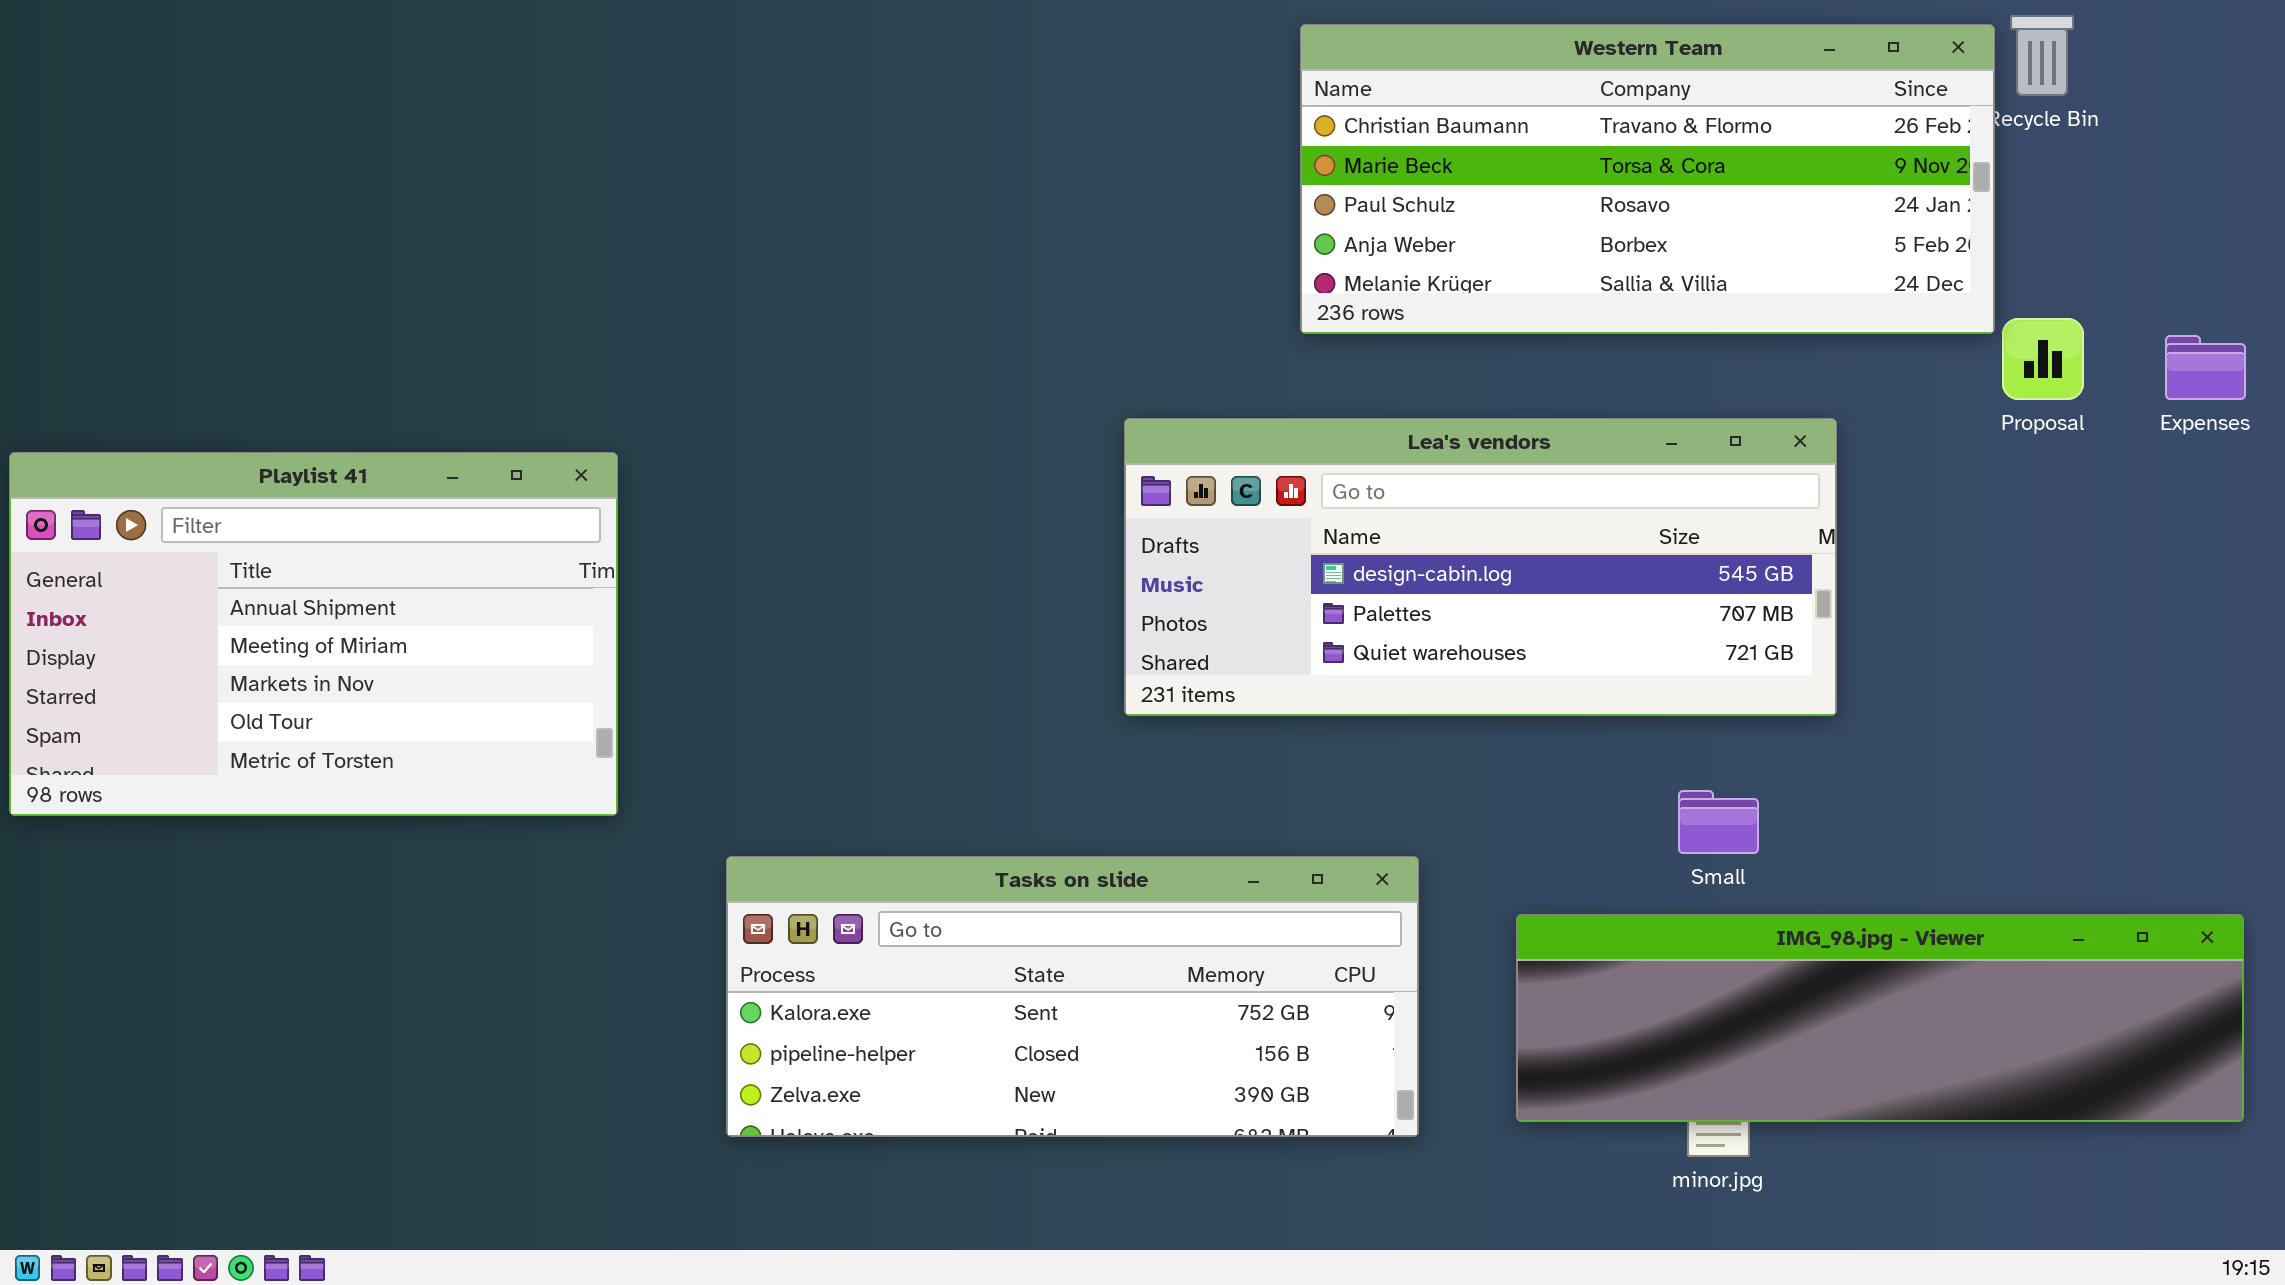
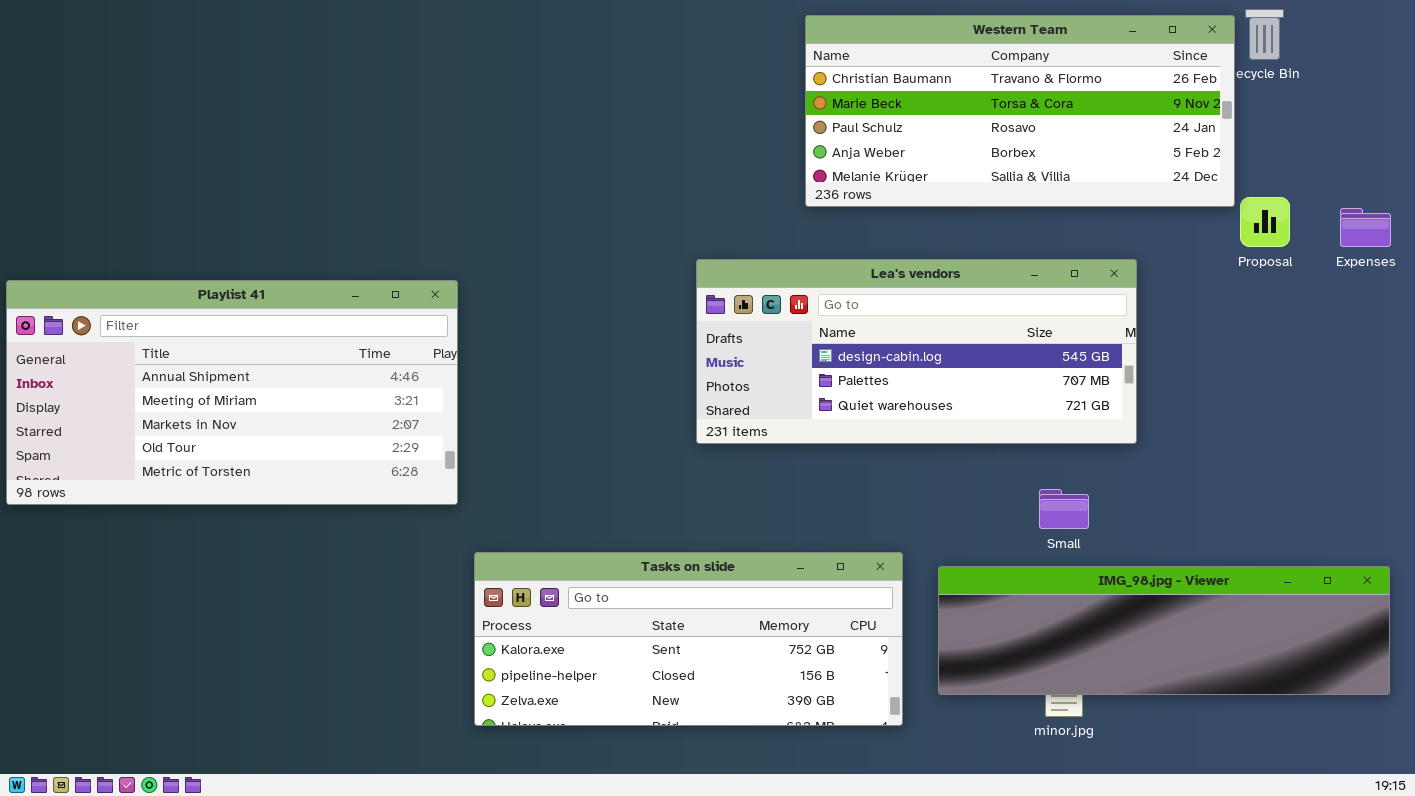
Playlist 41: [9,452,618,816] -> [6,280,458,505], resized
Tasks on slide: [726,856,1419,1137] -> [474,552,903,726], moved

